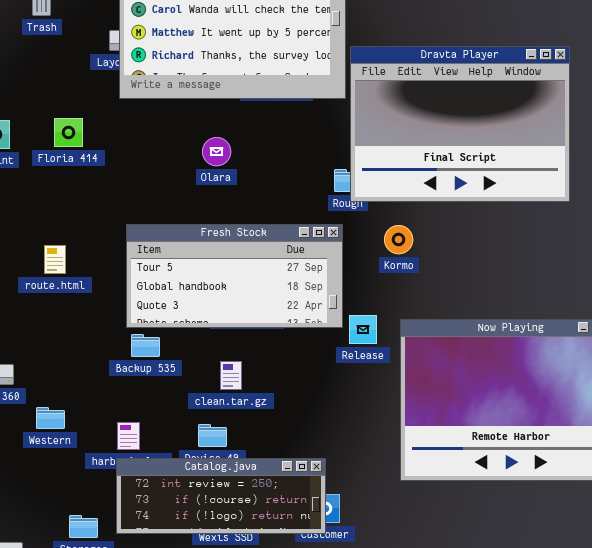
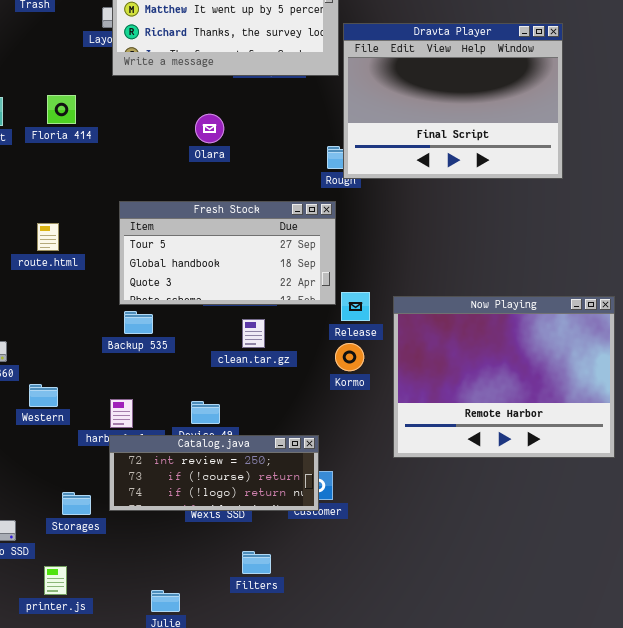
Kormo: [384,225,413,254] -> [335,343,364,371], moved
clean.tar.gz: [220,361,242,390] -> [242,319,265,348], moved

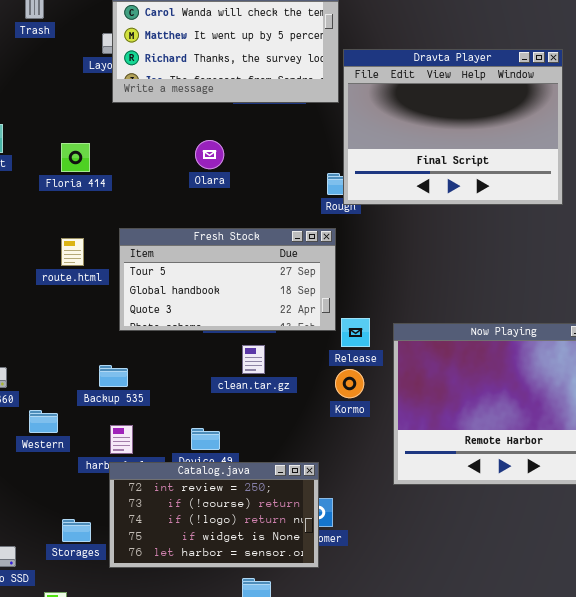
Floria 414: [47,95,76,124] -> [61,143,90,172], moved
route.html: [37,223,59,251] -> [61,238,84,266], moved
Backup 535: [124,311,153,334] -> [99,365,128,387], moved
Catalog.java: [109,435,319,511] -> [109,462,319,568], resized

